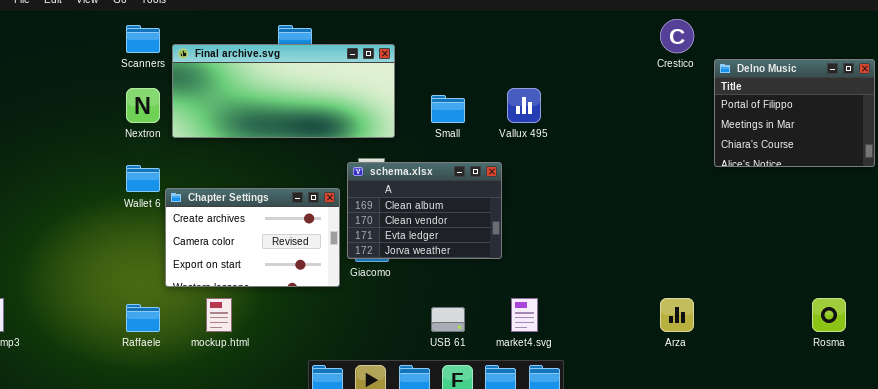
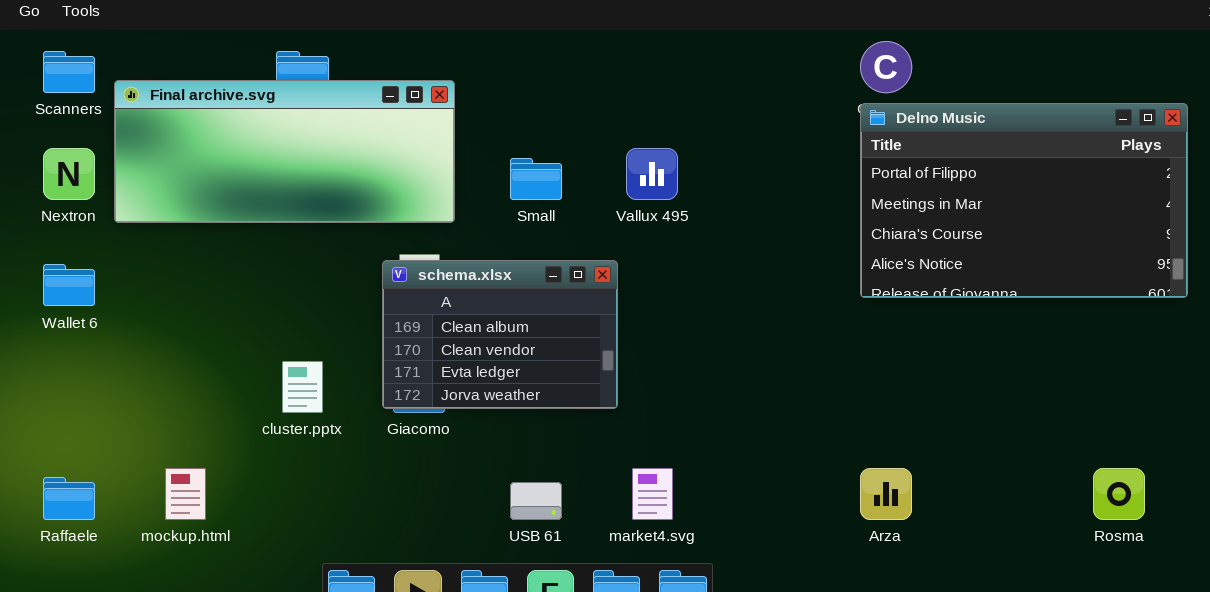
Delno Music: [714,59,875,167] -> [860,103,1188,298], resized
Chapter Settings: [165,188,340,287] -> none, closed

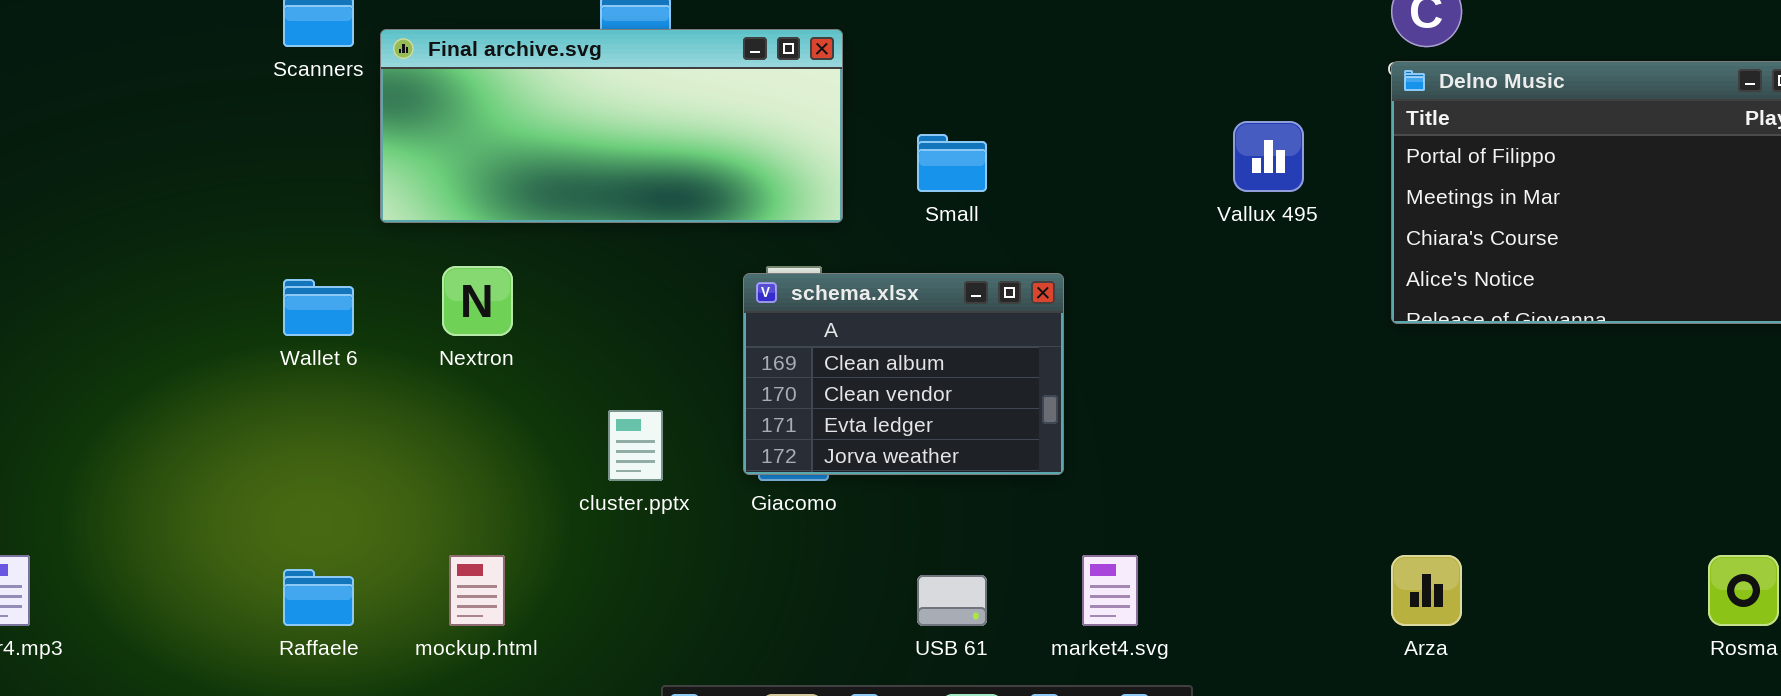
Nextron: [43,148,95,200] -> [442,266,513,336], moved
Vallux 495: [626,148,678,200] -> [1233,121,1304,192], moved

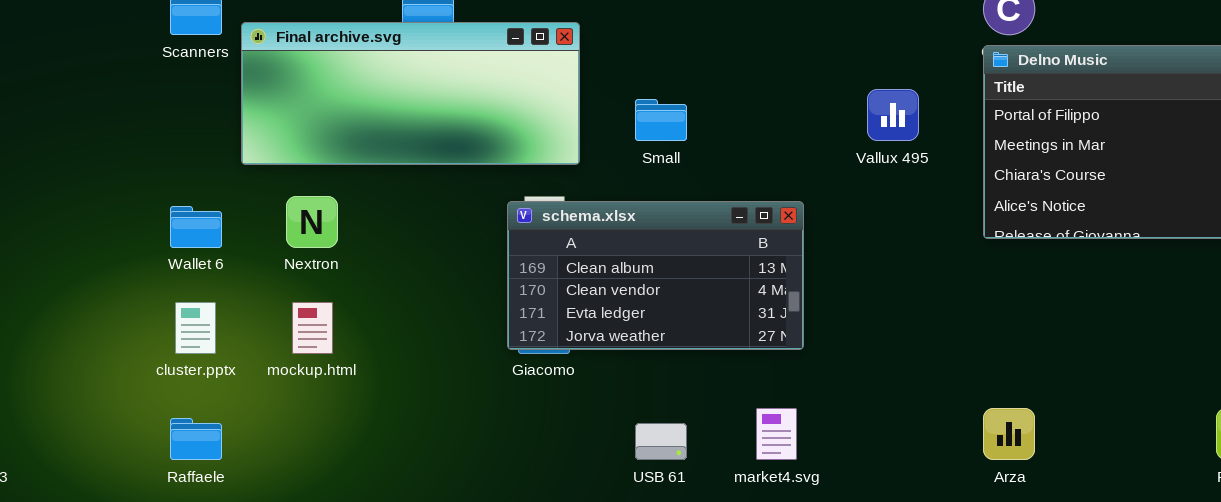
schema.xlsx: [743,273,1064,475] -> [507,201,804,350], resized
cluster.pptx: [608,410,663,481] -> [175,302,216,354], moved
mockup.html: [449,555,505,626] -> [292,302,333,354], moved

